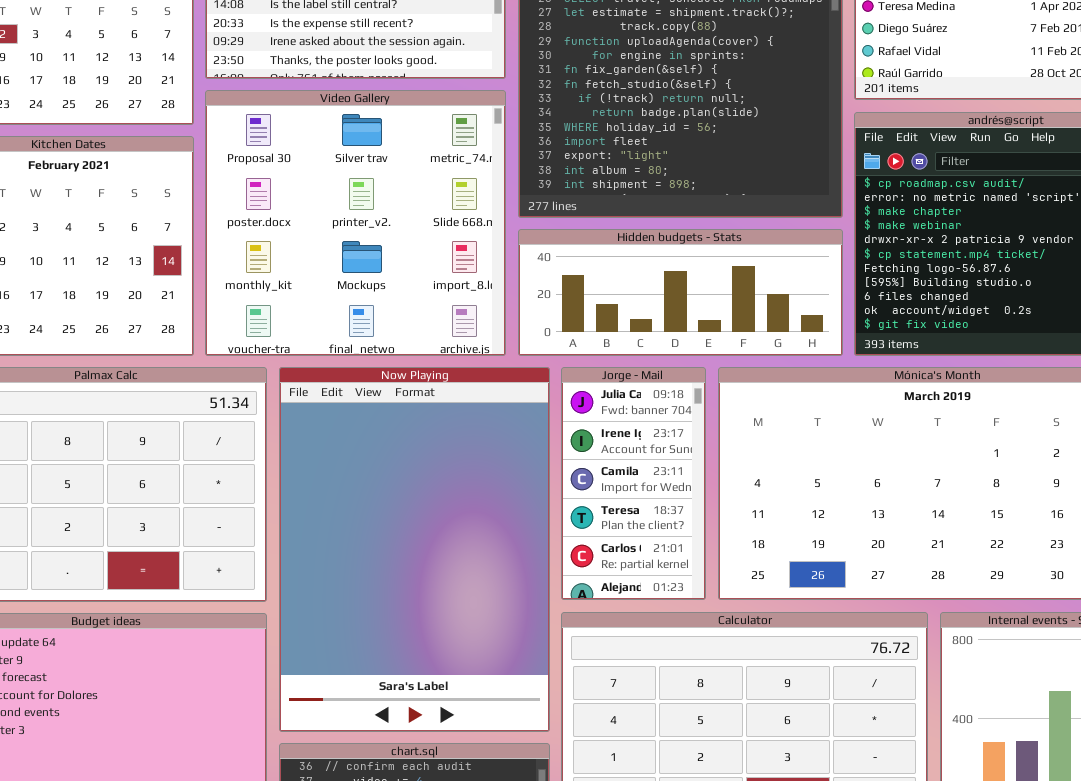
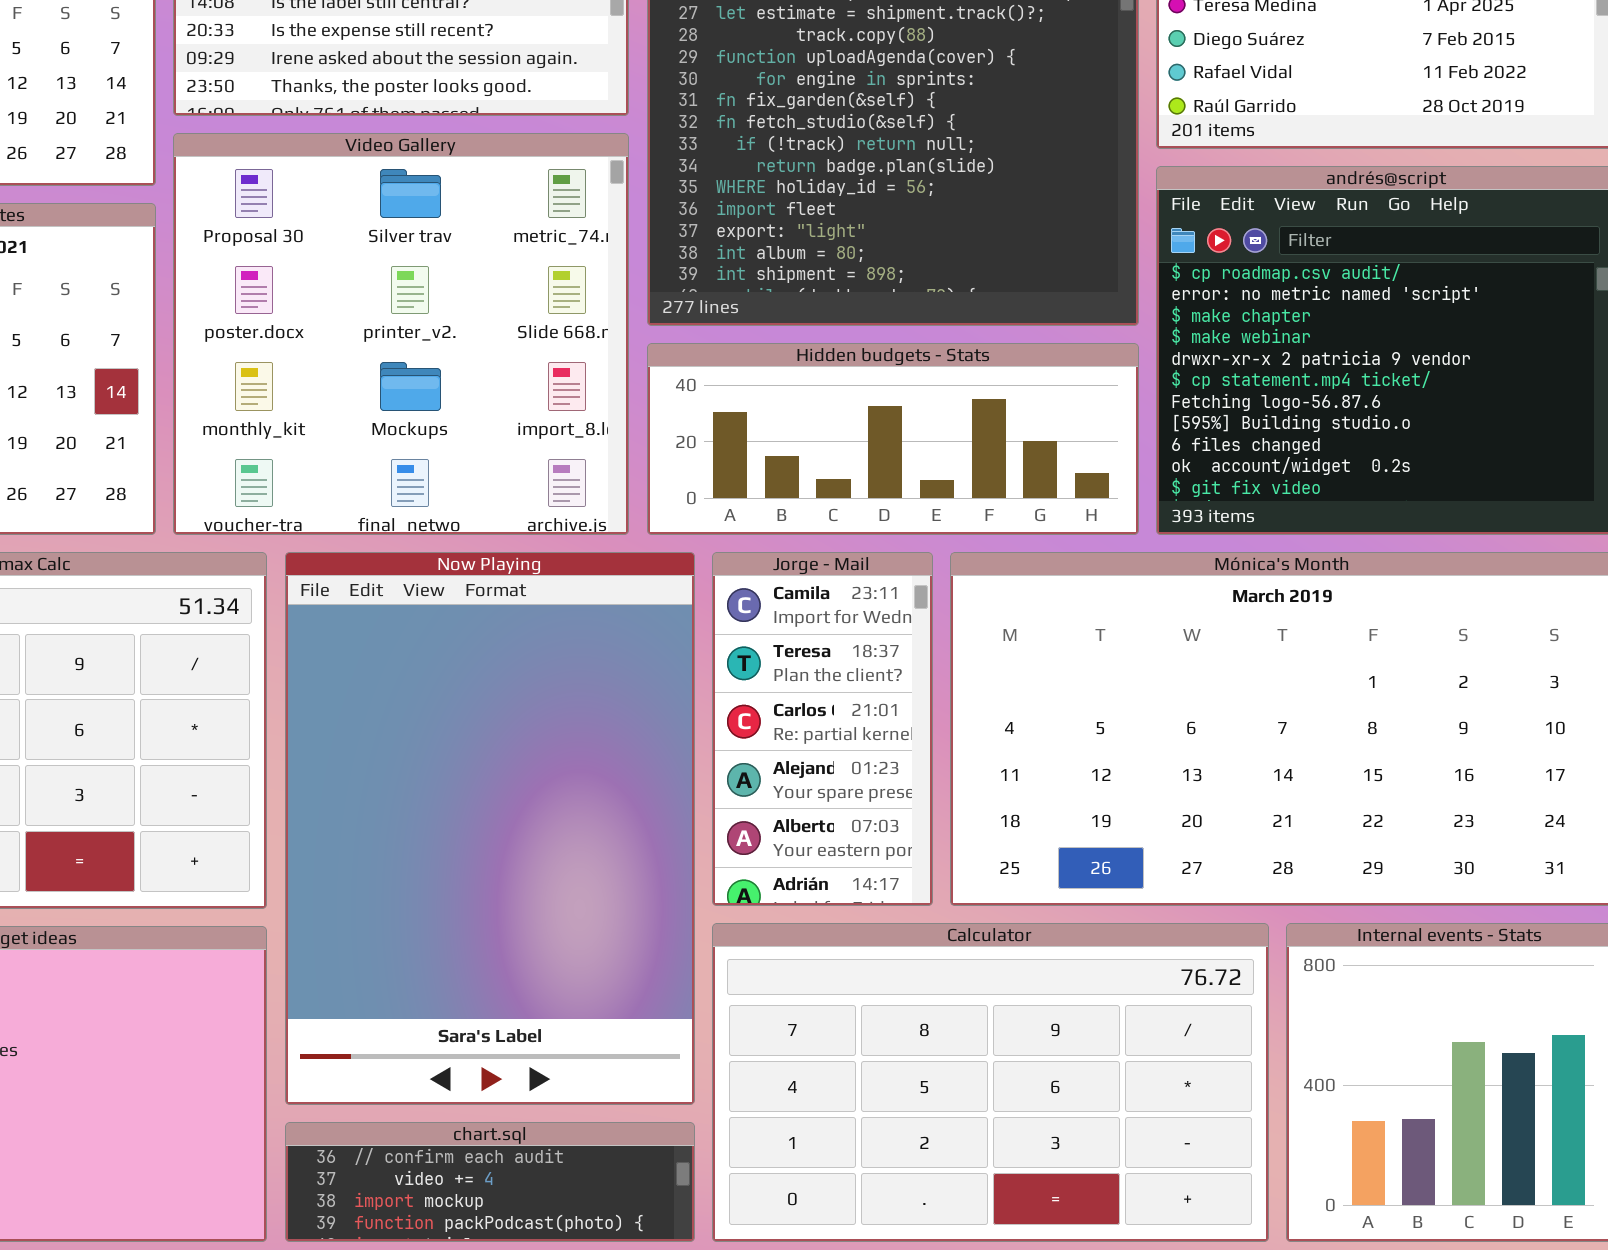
Jorge - Mail: [561,367,706,600] -> [712,552,933,906], scrolled down 2 rows

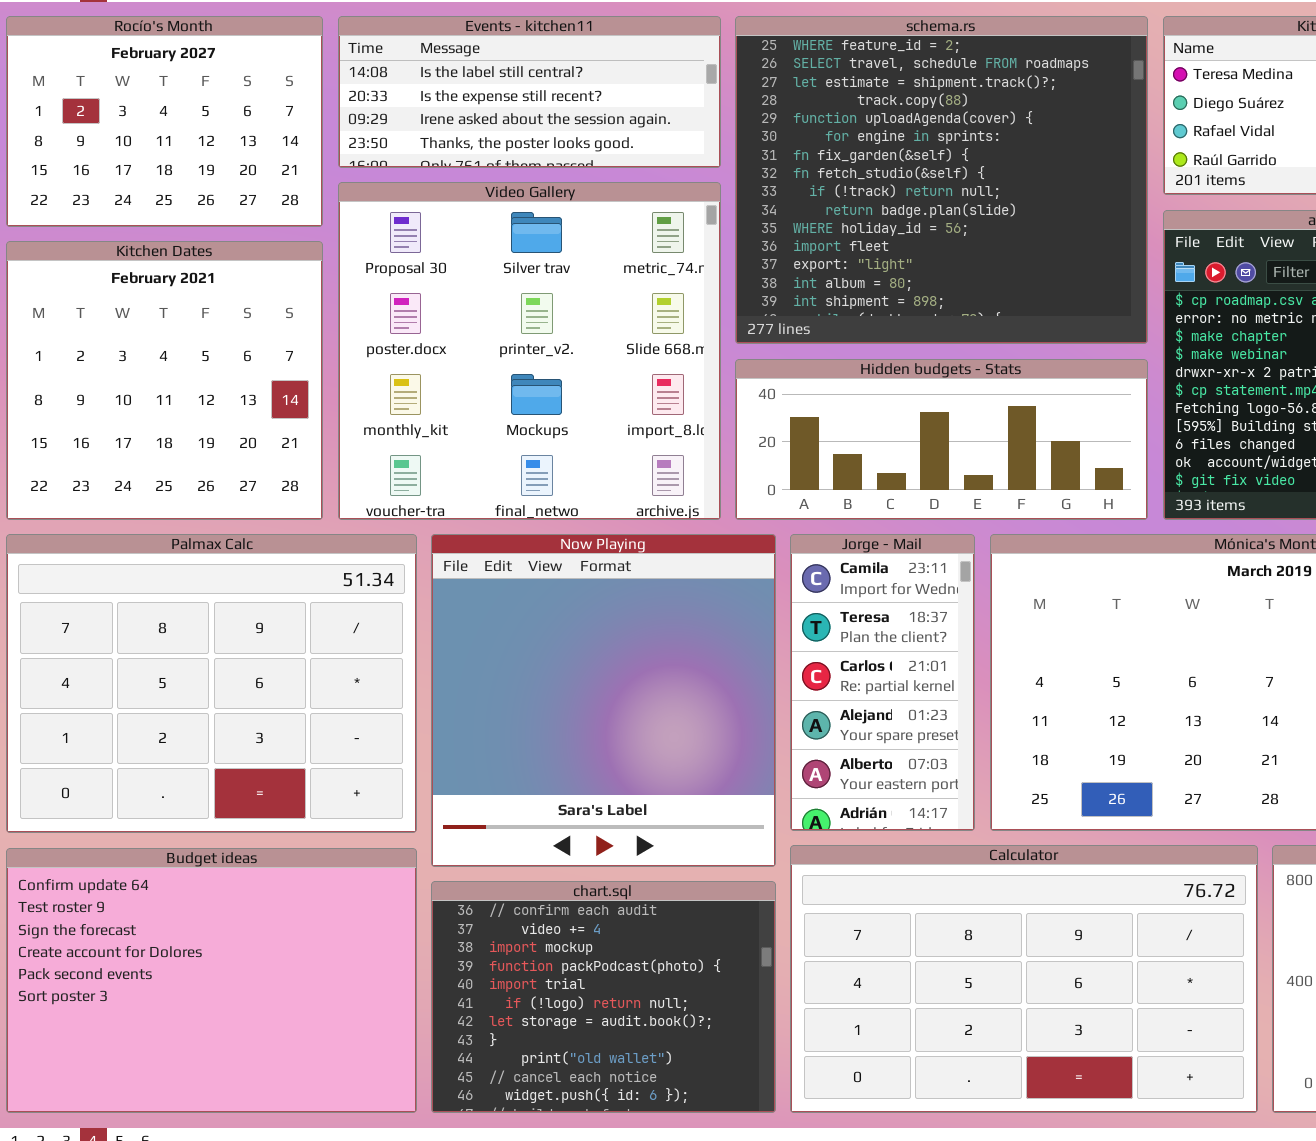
Now Playing: [285,552,695,1105] -> [431,534,776,867], resized
chart.sql: [285,1122,695,1242] -> [431,881,776,1113], resized

